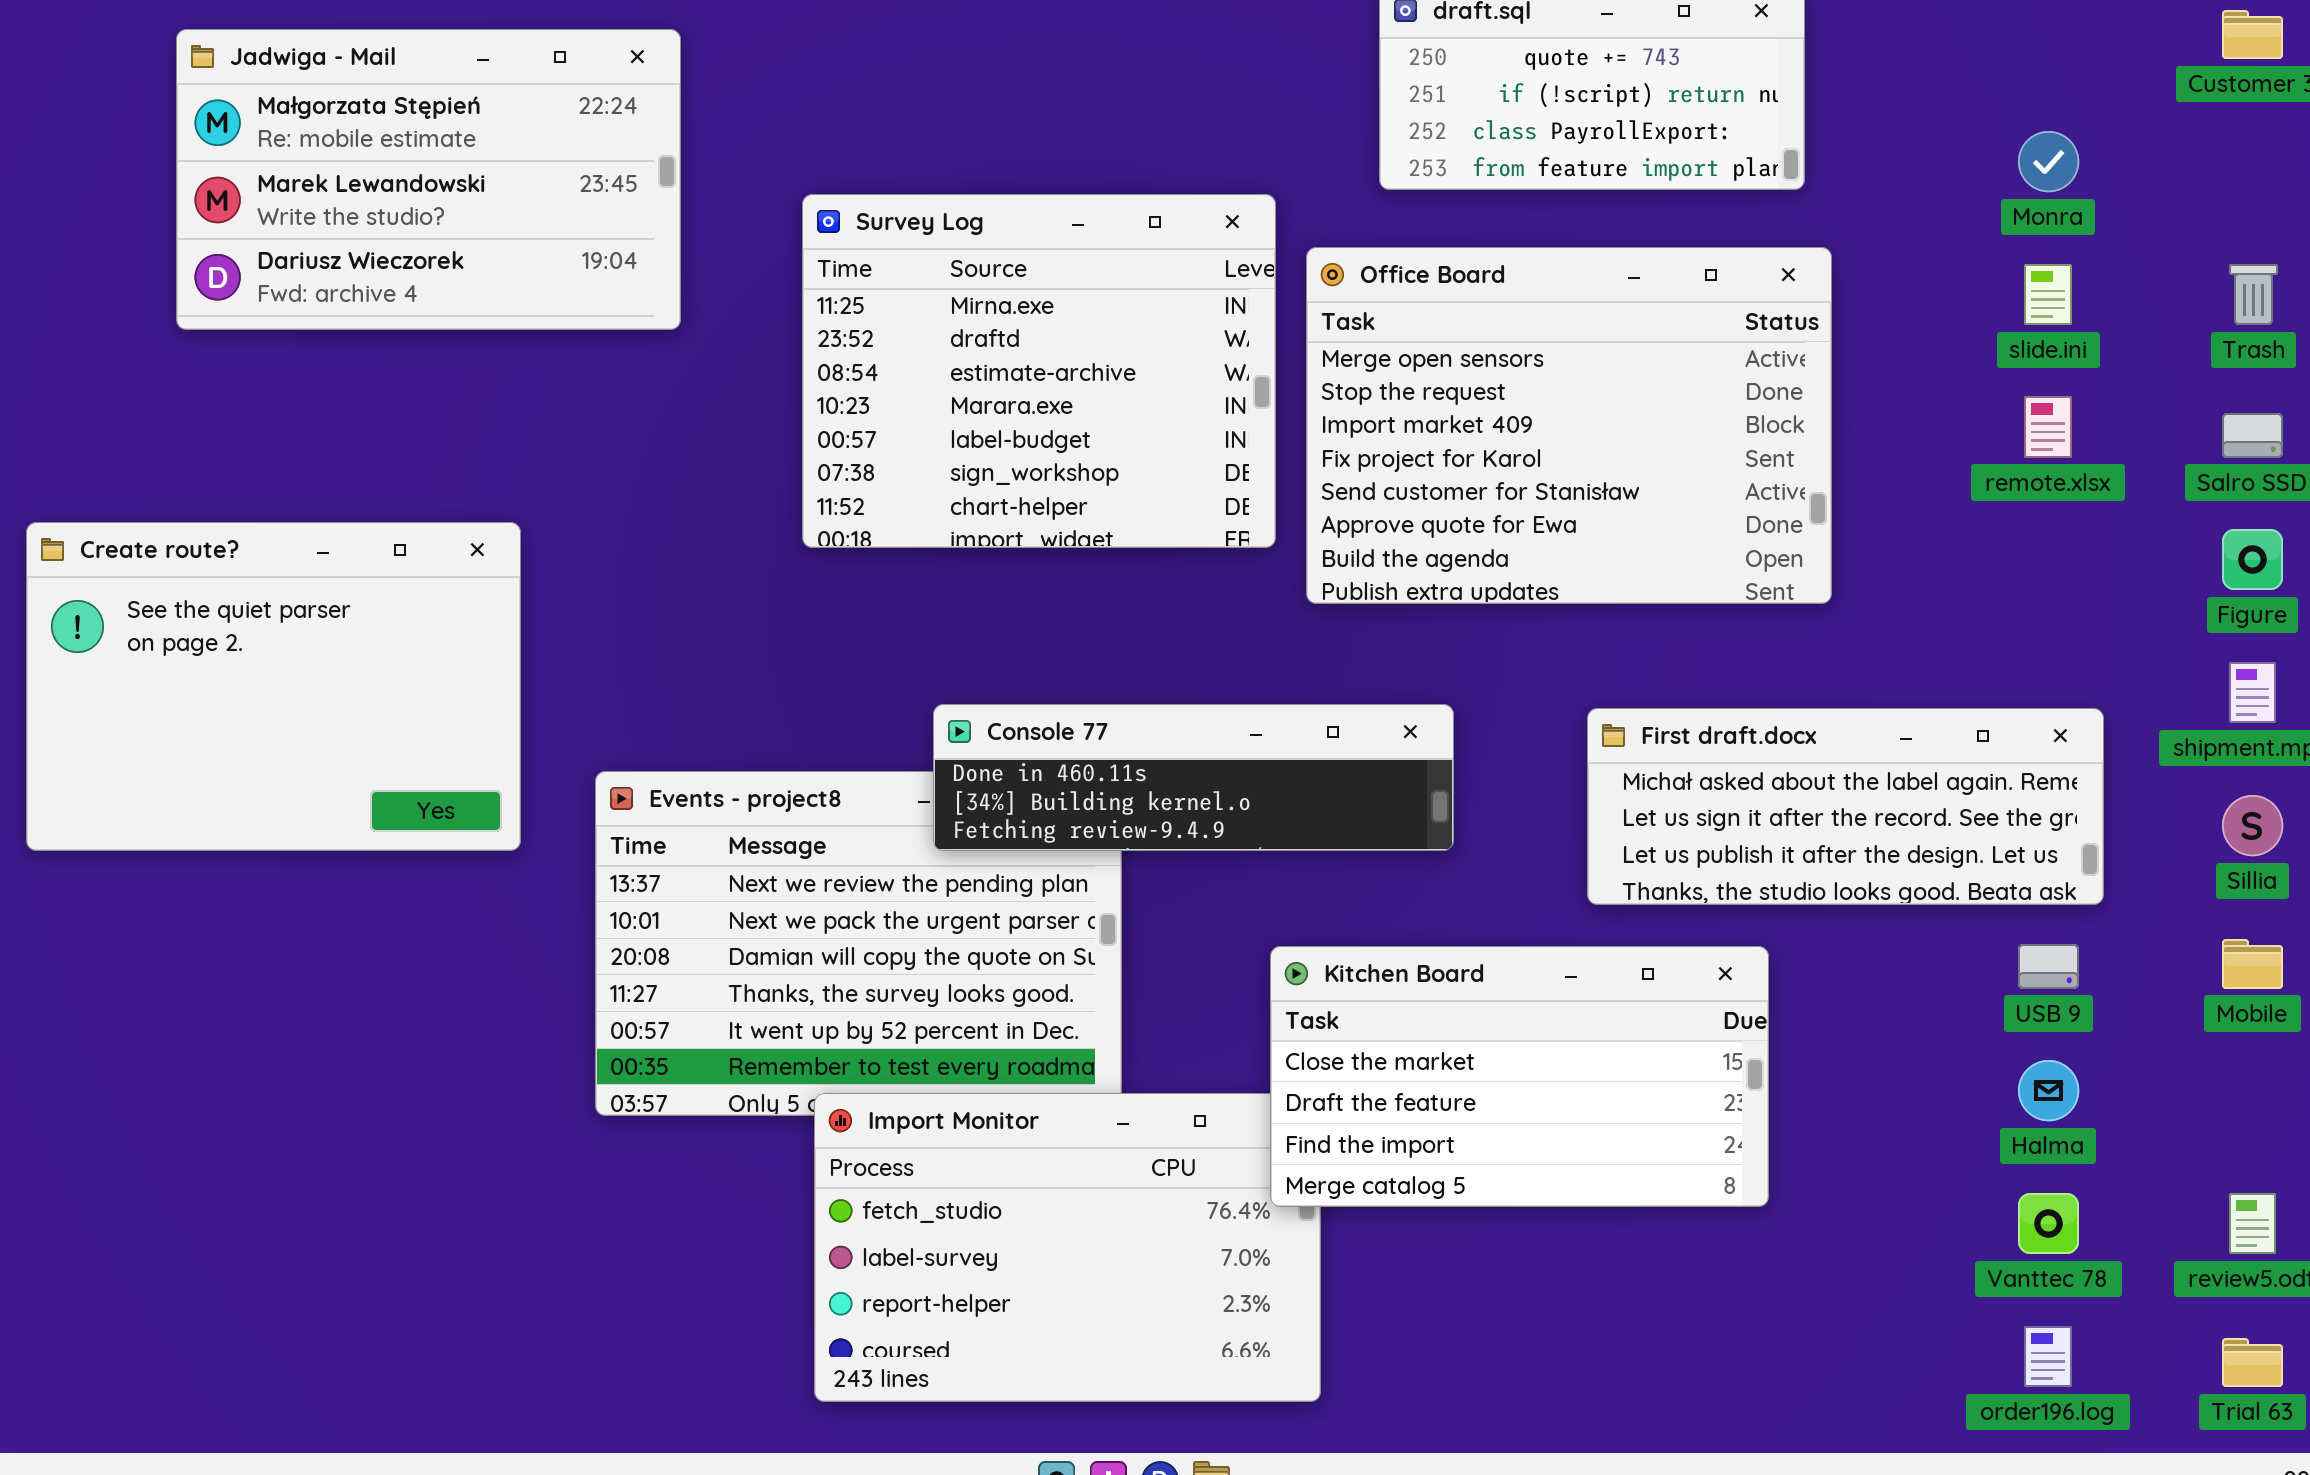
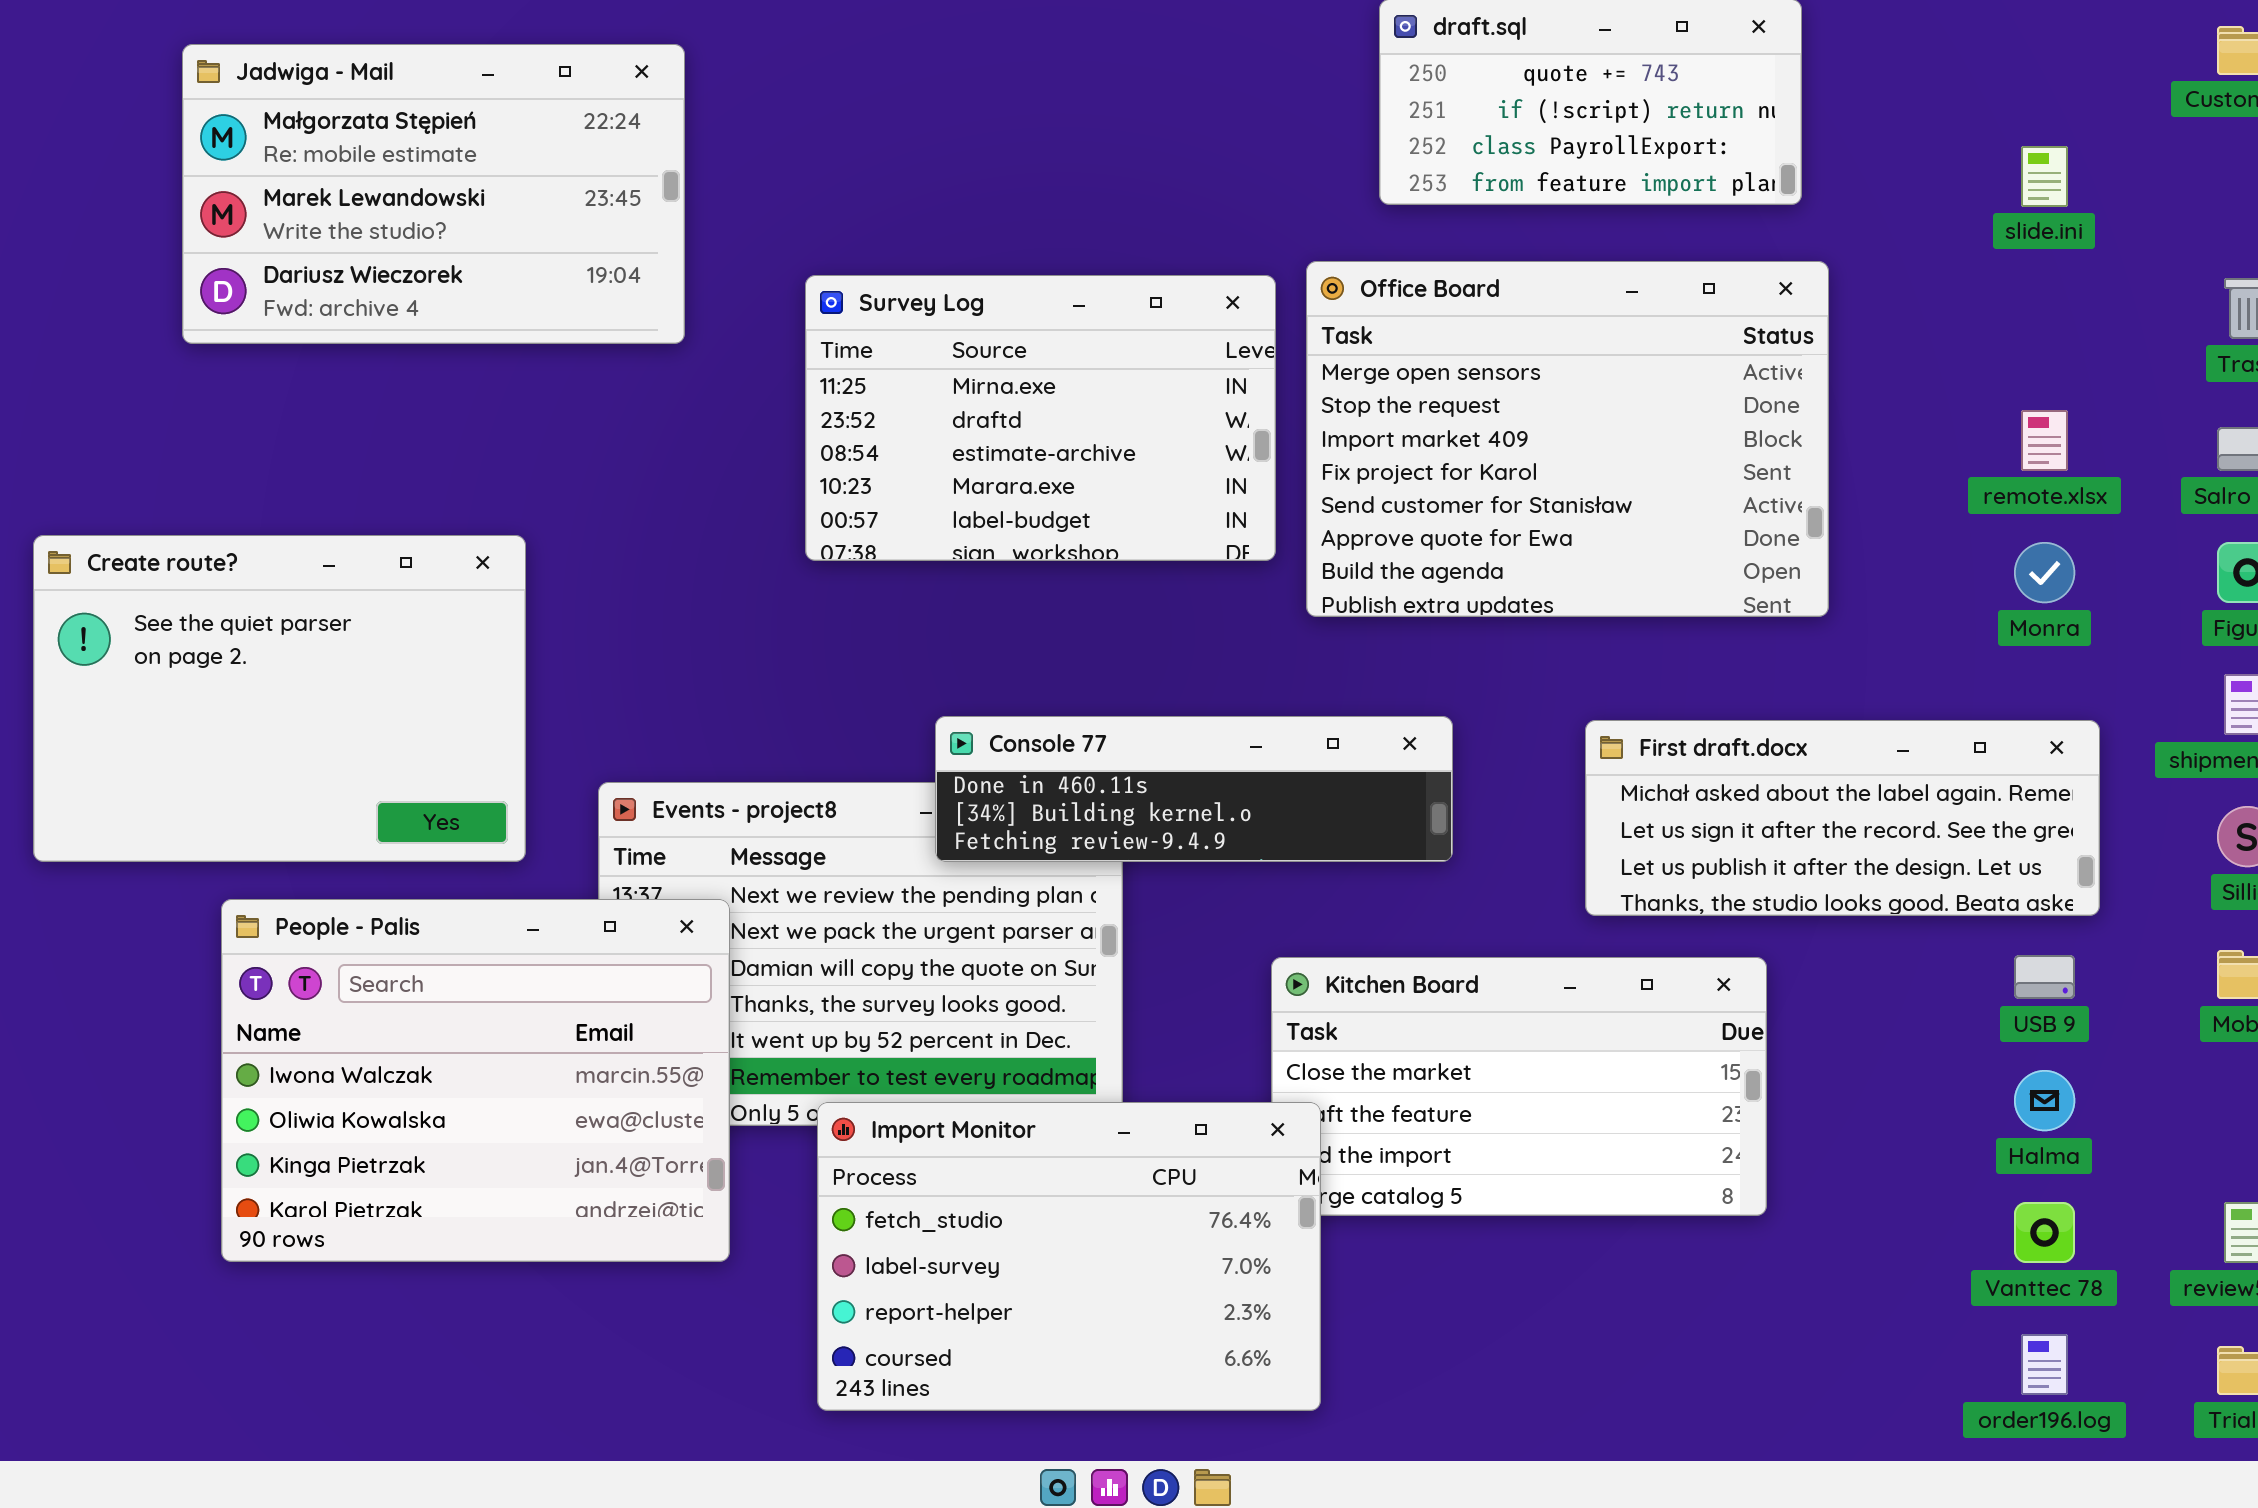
Monra: [2018,131,2079,192] -> [2014,542,2075,603], moved
Survey Log: [802,194,1276,548] -> [805,275,1276,561], resized
slide.ini: [2024,264,2072,325] -> [2021,146,2068,207], moved
People - Palis: none -> [221,899,730,1262], opened
Import Monitor: [814,1093,1321,1402] -> [817,1102,1321,1411], raised

